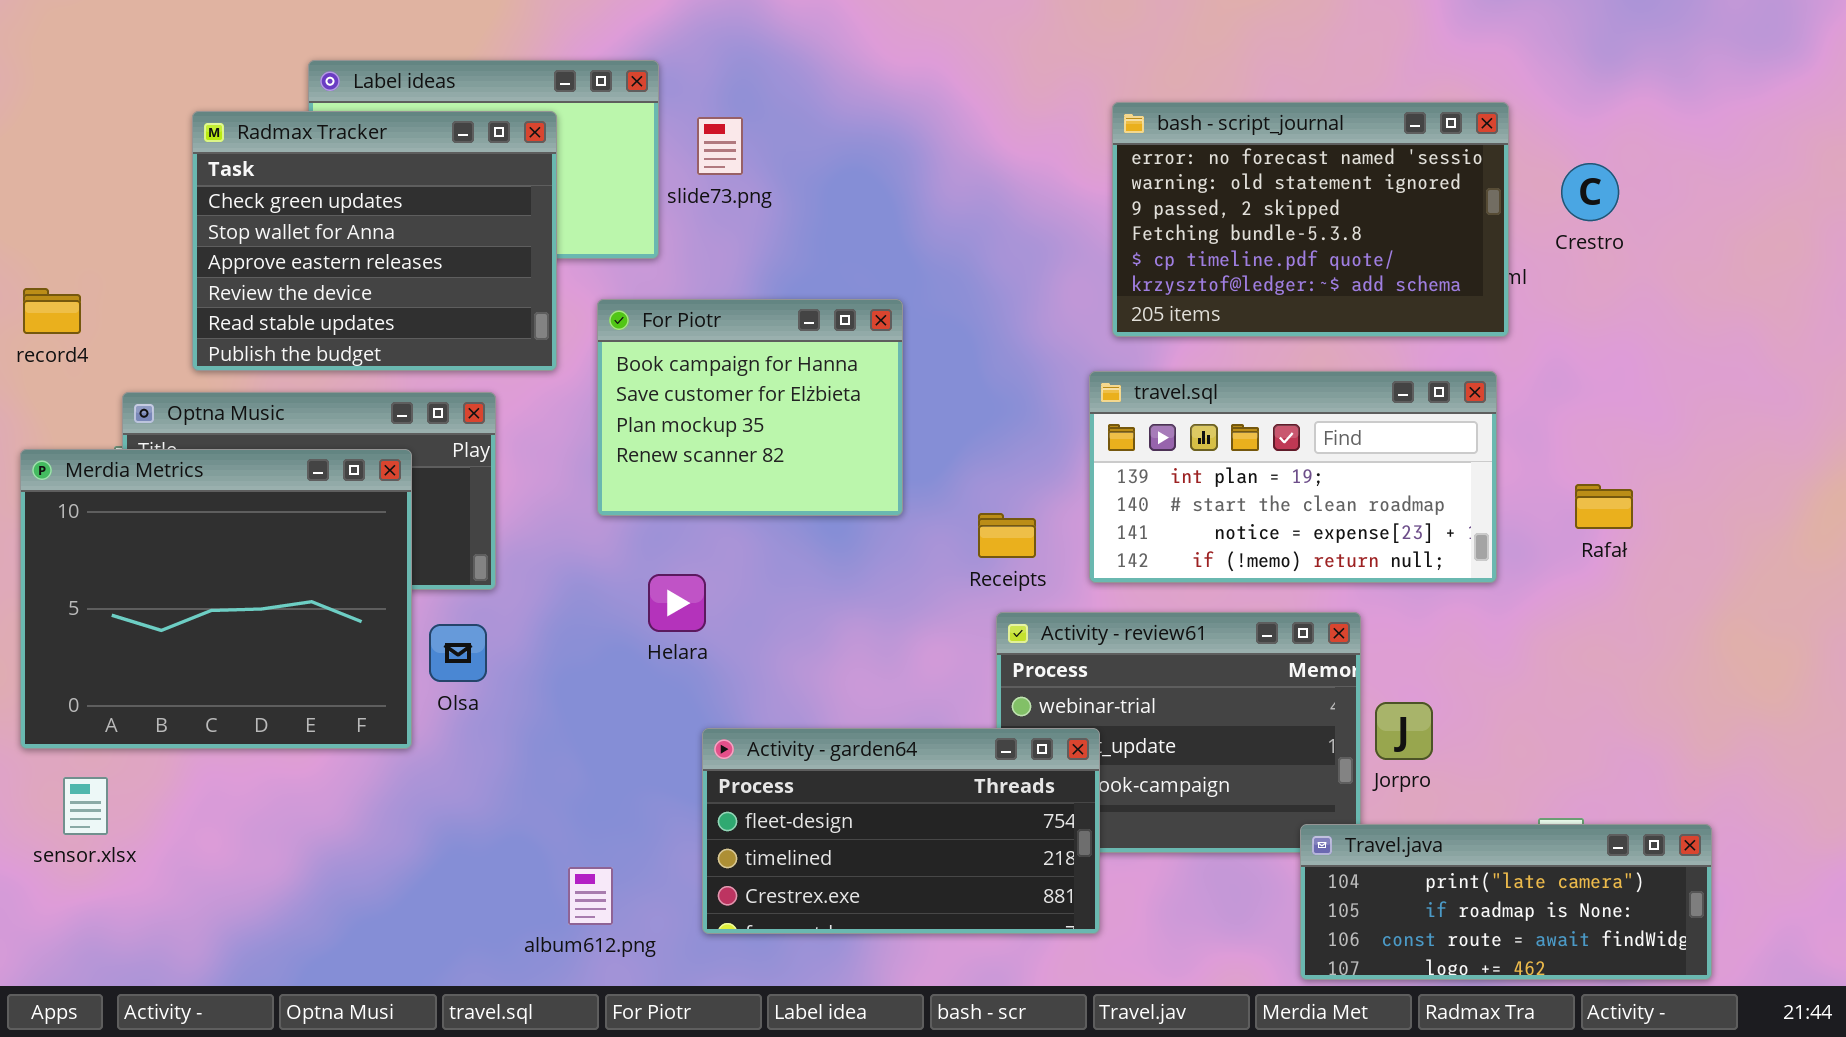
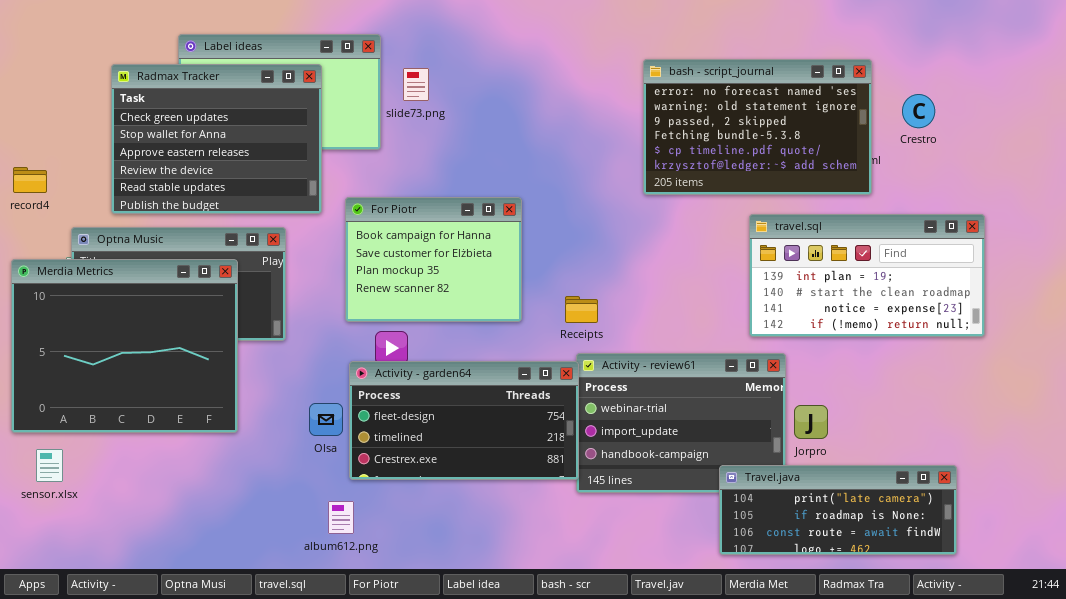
For Piotr: [597,299,903,516] -> [345,197,522,322], moved
travel.sql: [1089,371,1497,583] -> [749,214,985,337], moved
Olsa: [429,624,487,682] -> [309,403,343,436], moved
Activity - garden64: [702,728,1100,934] -> [349,361,579,480], moved
Travel.java: [1300,824,1712,980] -> [719,465,957,555], moved

